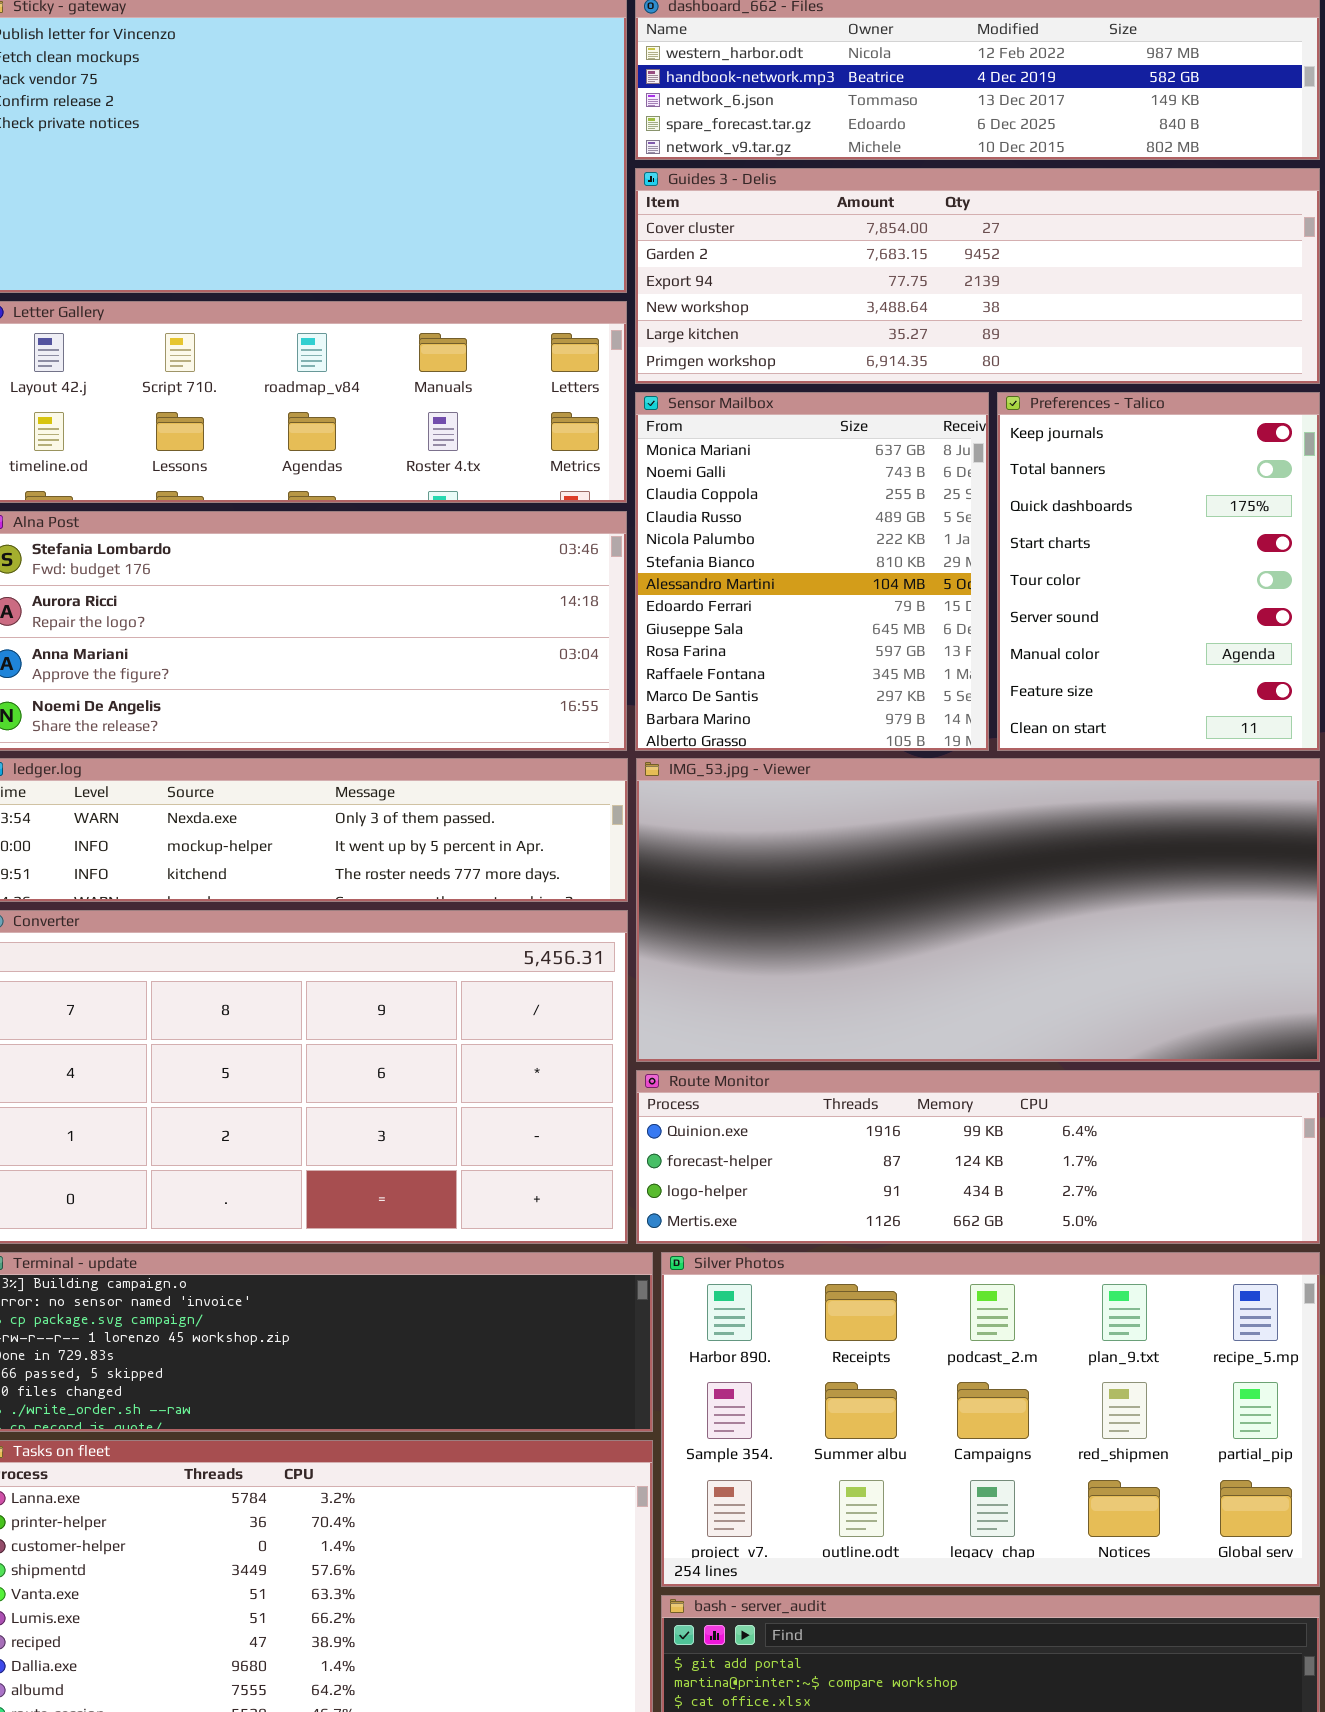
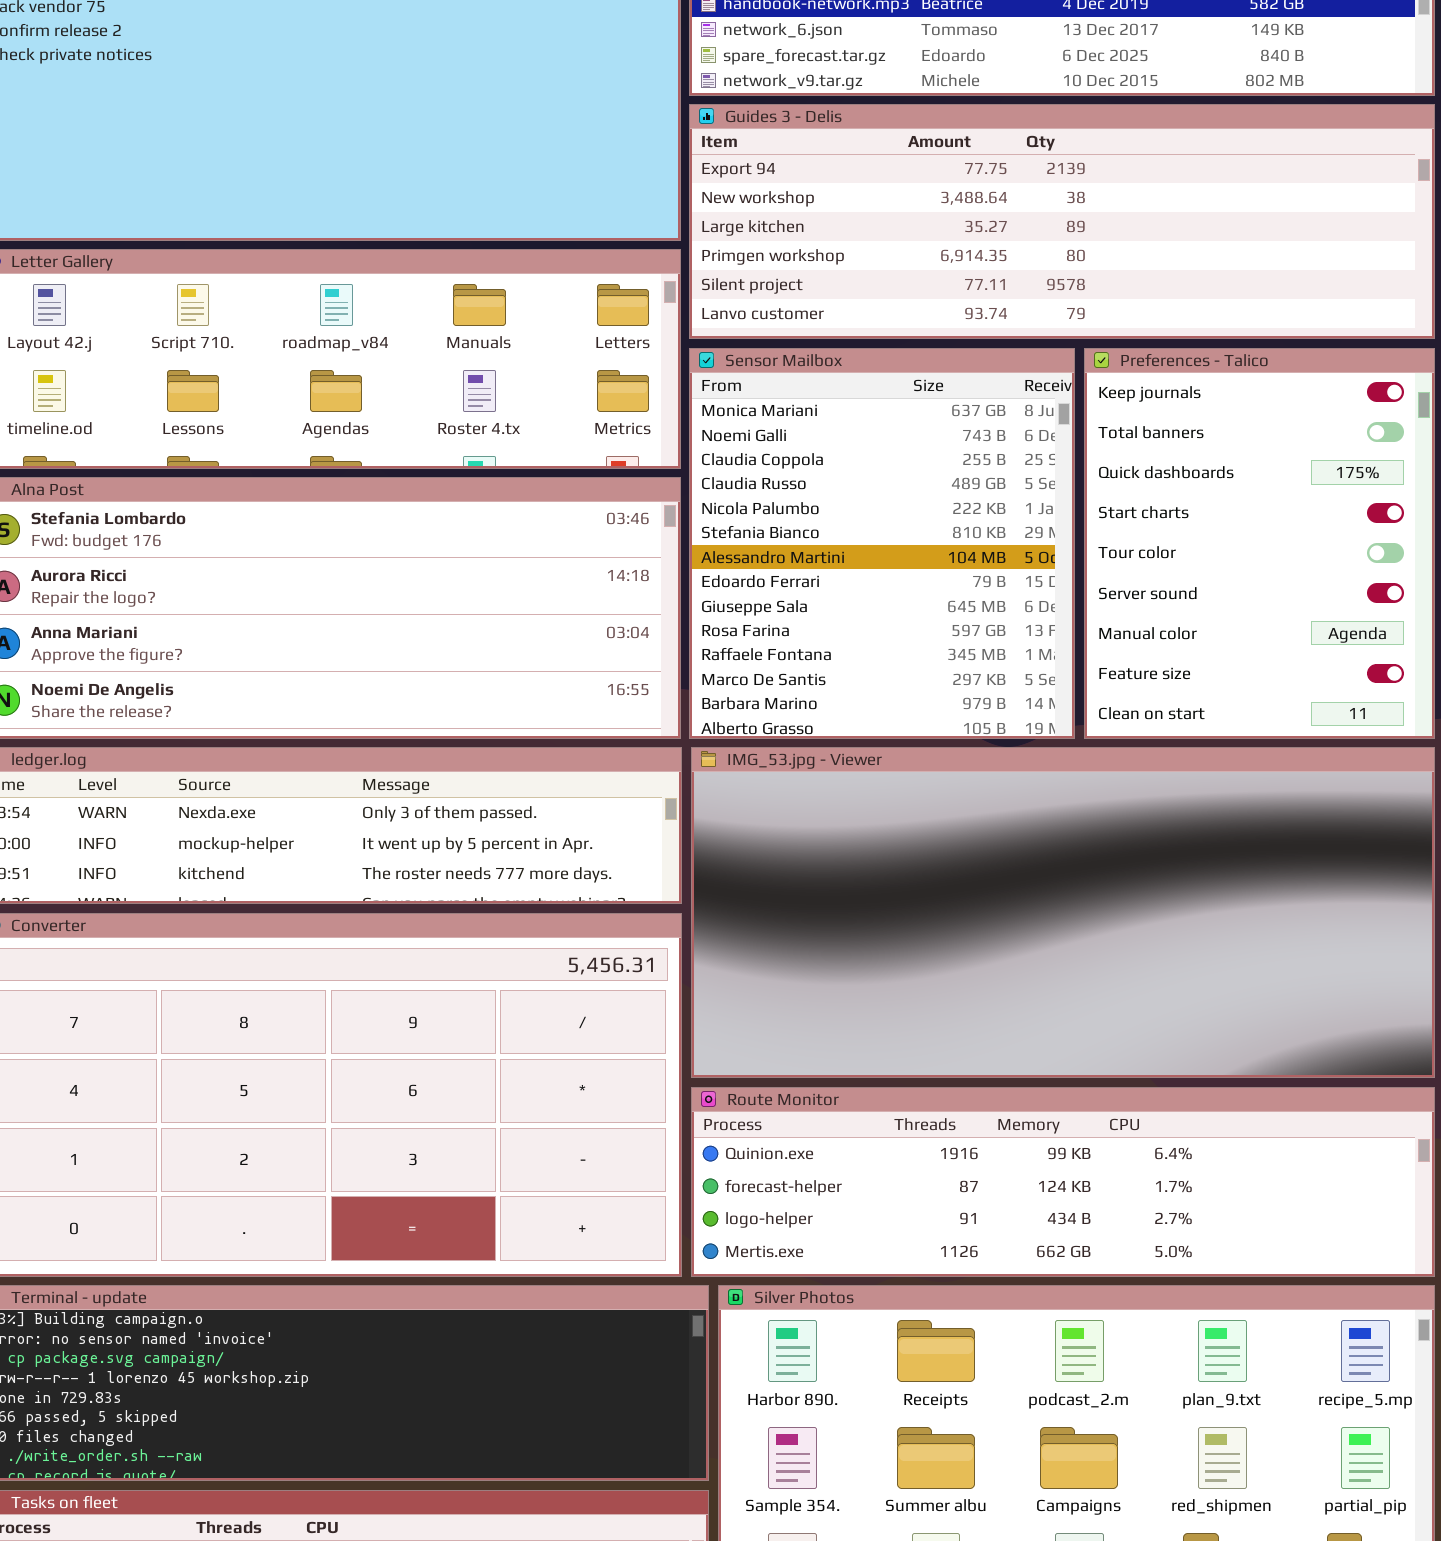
Guides 3 - Delis: [635,168,1320,384] -> [689,104,1435,339], scrolled down 2 rows

